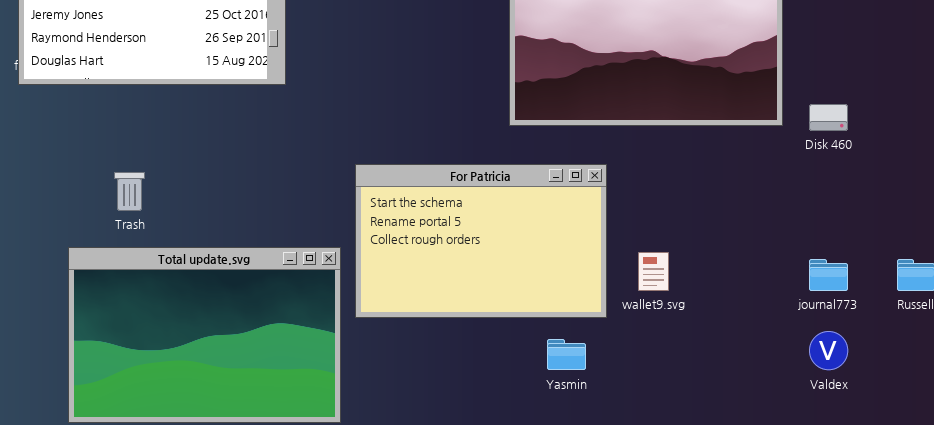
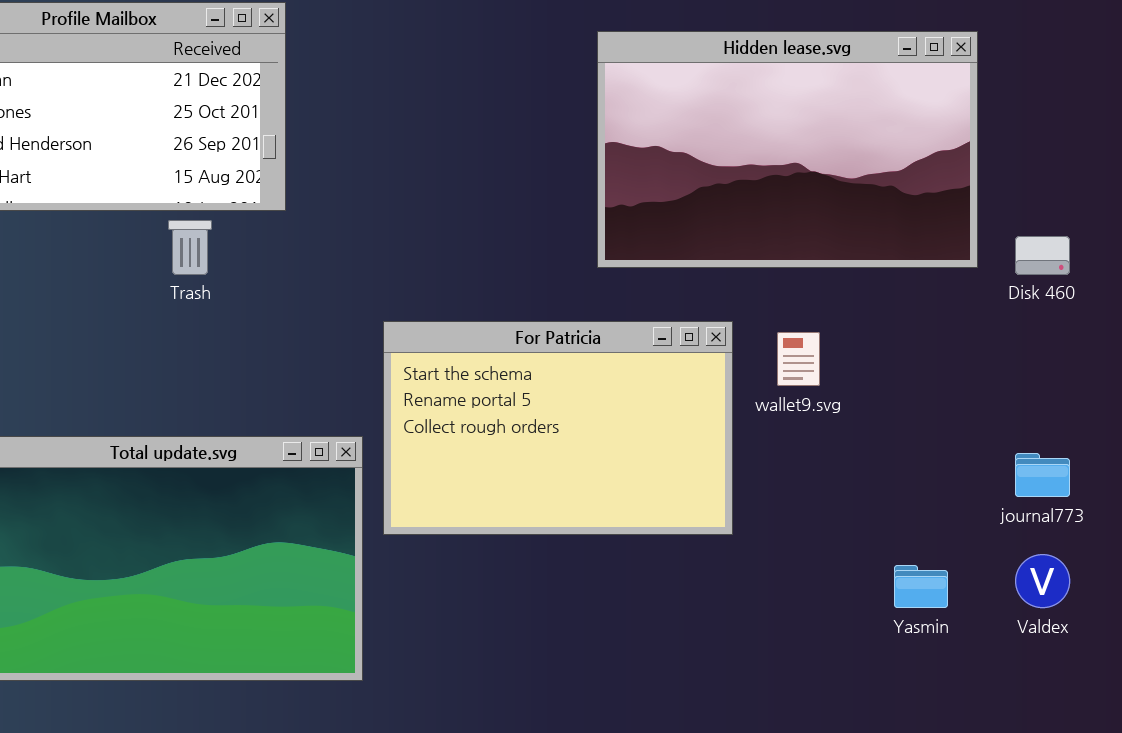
Trash: [114,172,145,211] -> [168,220,212,275], moved
wallet9.svg: [638,252,669,291] -> [777,332,820,386], moved
Yasmin: [547,339,586,370] -> [894,565,948,608], moved

